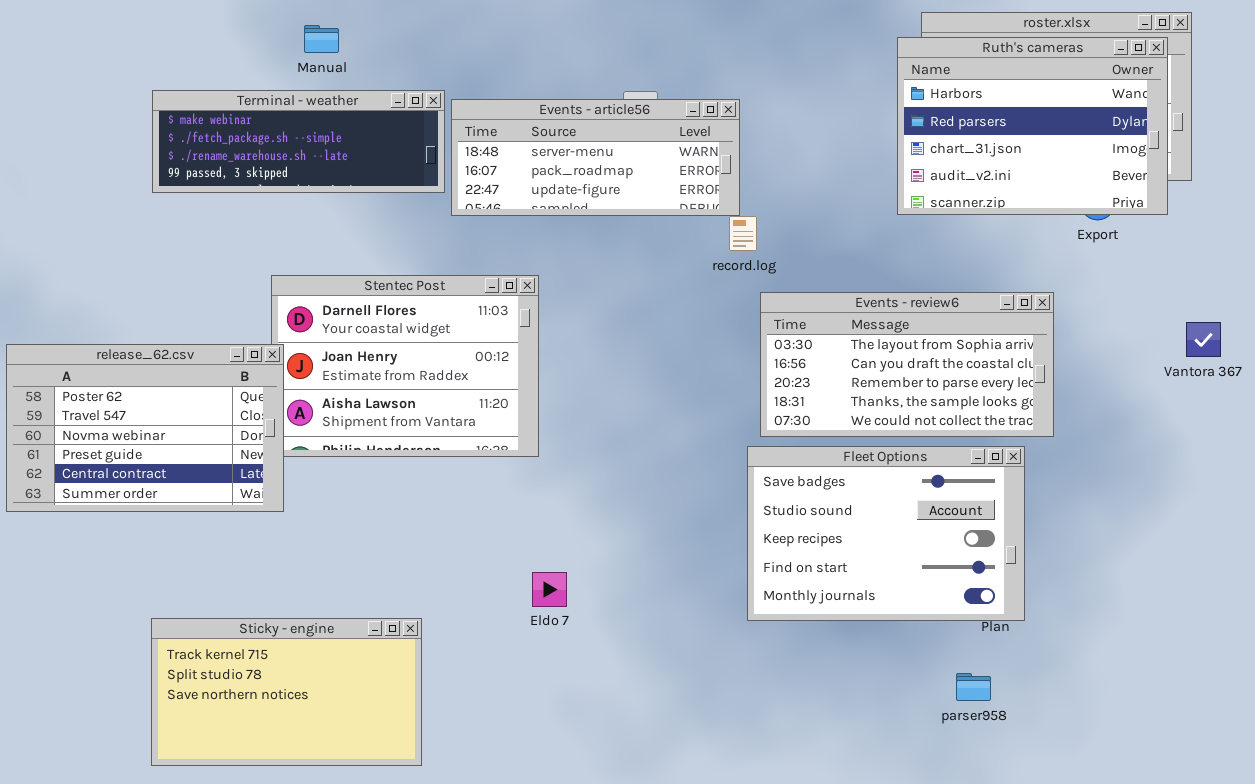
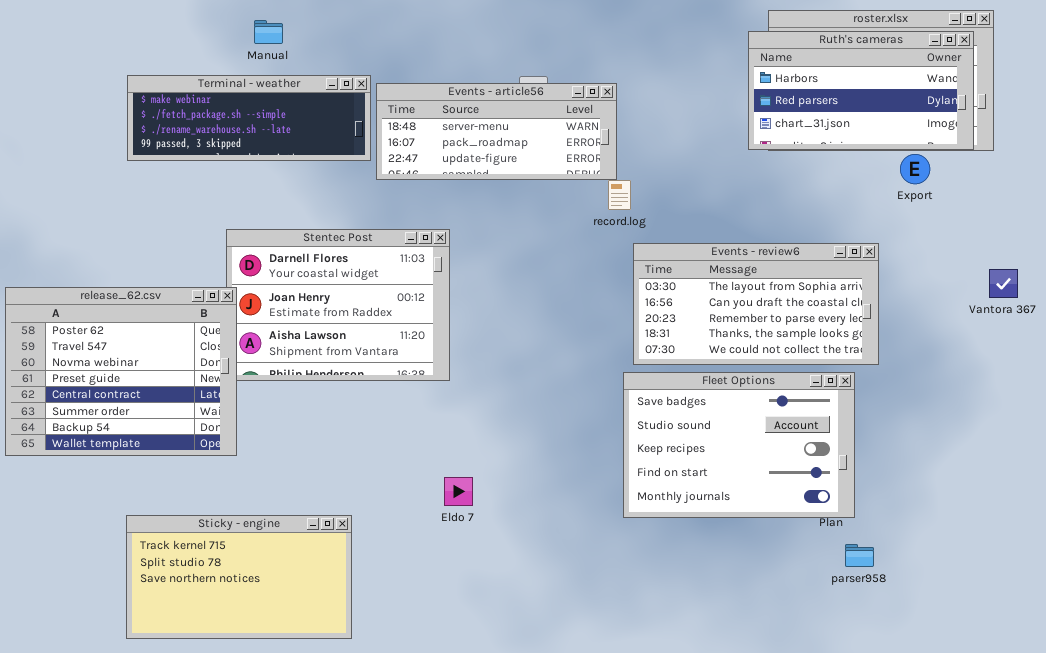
Ruth's cameras: [897,37,1168,215] -> [748,31,974,150], resized
release_62.csv: [6,344,284,512] -> [5,287,237,456], resized
parser958: [956,673,991,701] -> [845,544,874,567], moved

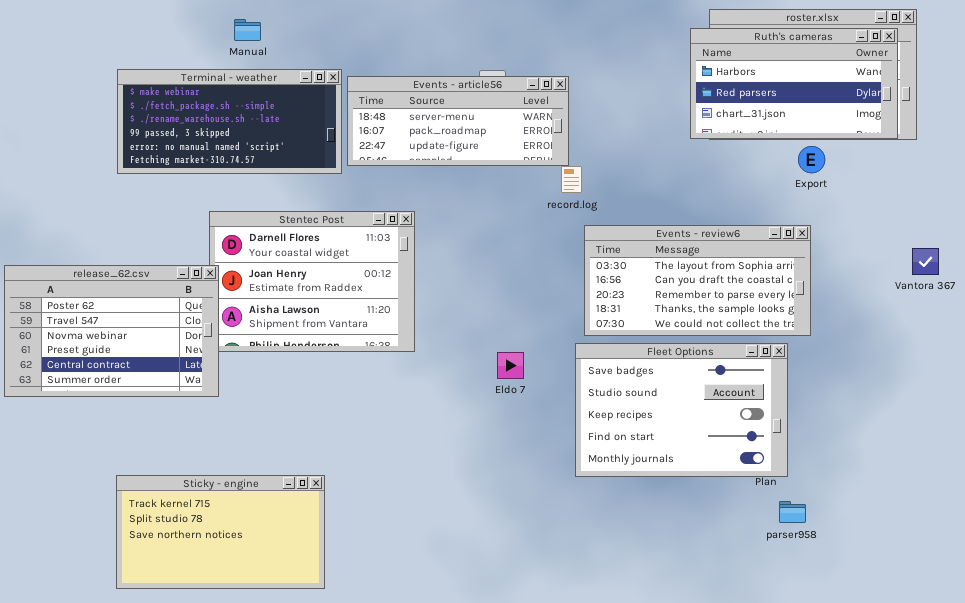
Terminal - weather: [127,75,371,161] -> [117,69,342,174], resized
Export: [900,154,930,184] -> [798,146,825,173], moved
release_62.csv: [5,287,237,456] -> [4,265,219,397], resized
Eldo 7: [444,477,473,506] -> [497,352,524,379], moved

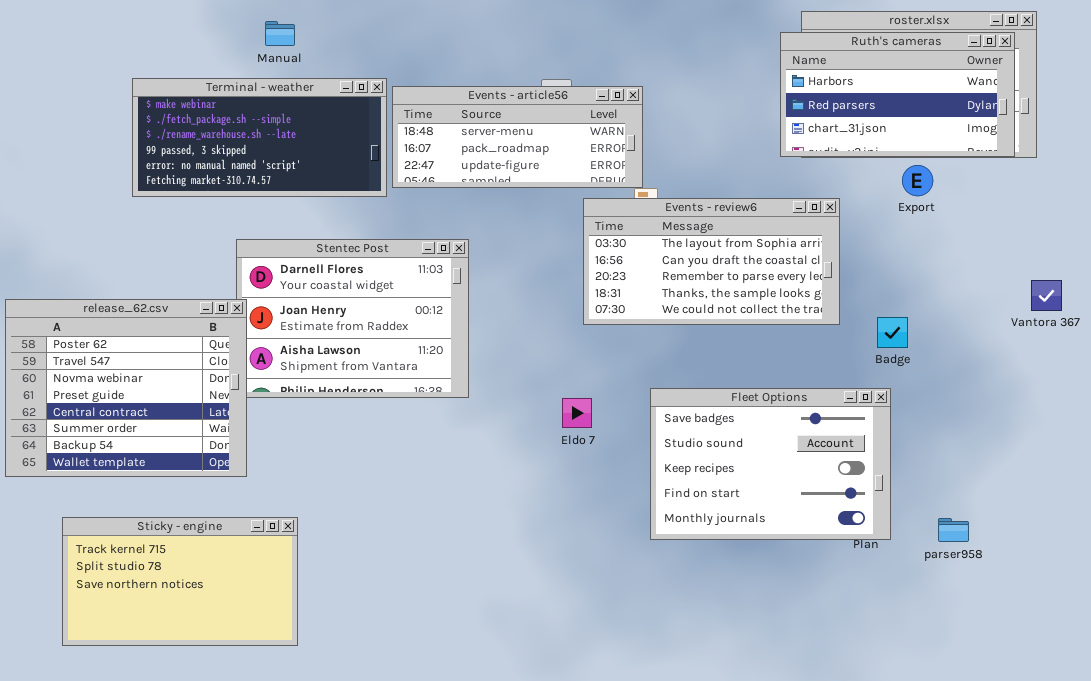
Events - review6: [584,225,811,336] -> [583,198,840,325], moved
release_62.csv: [4,265,219,397] -> [5,299,247,477], resized
Sticky - engine: [116,475,325,589] -> [62,517,298,646], moved
parser958: [779,501,806,523] -> [938,518,969,542], moved

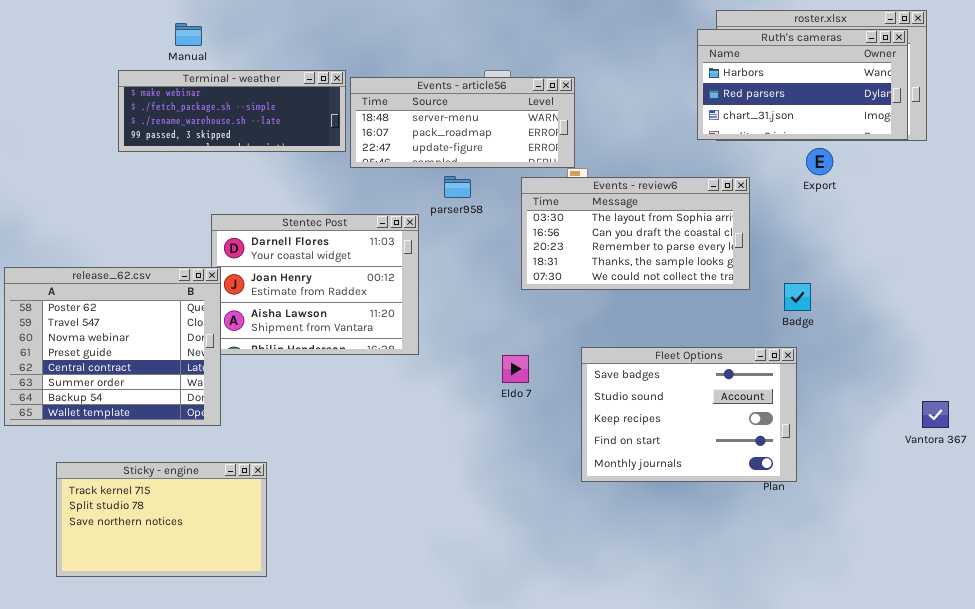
Manual: [265,21,295,46] -> [175,23,202,46], moved
Terminal - weather: [132,78,387,197] -> [118,70,346,152], resized
Vantora 367: [1031,280,1062,311] -> [922,401,949,428], moved
parser958: [938,518,969,542] -> [444,176,471,198], moved

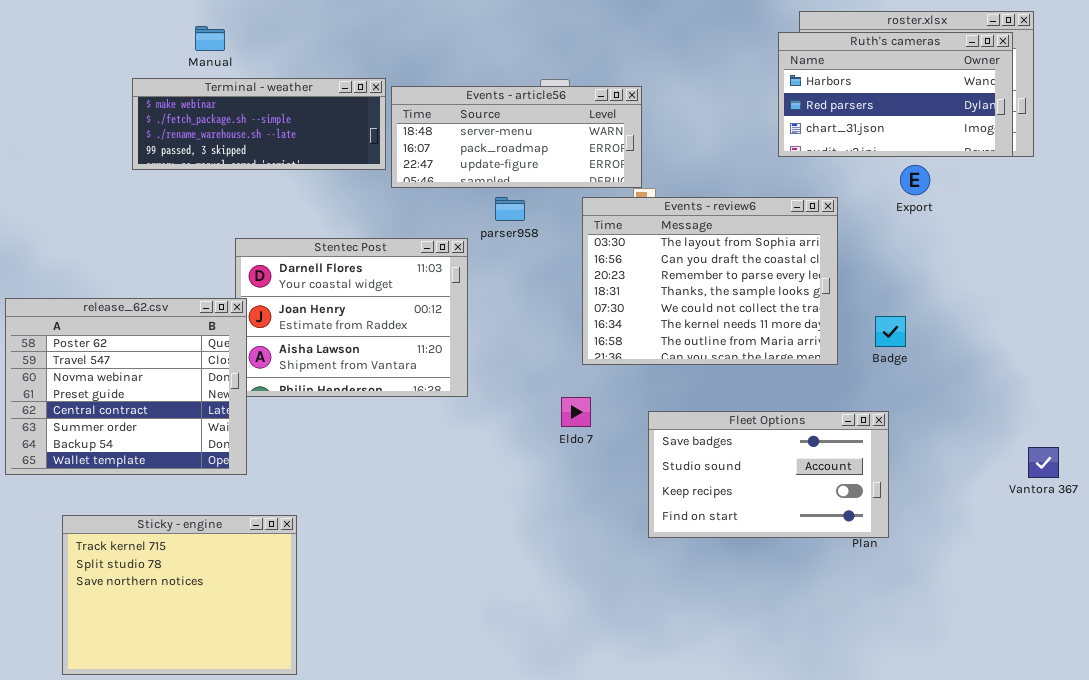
Events - review6: [521,177,750,290] -> [582,197,838,365], resized
Fleet Options: [581,347,797,482] -> [648,411,889,538], resized
Sticky - engine: [56,462,267,577] -> [62,515,297,675], resized

